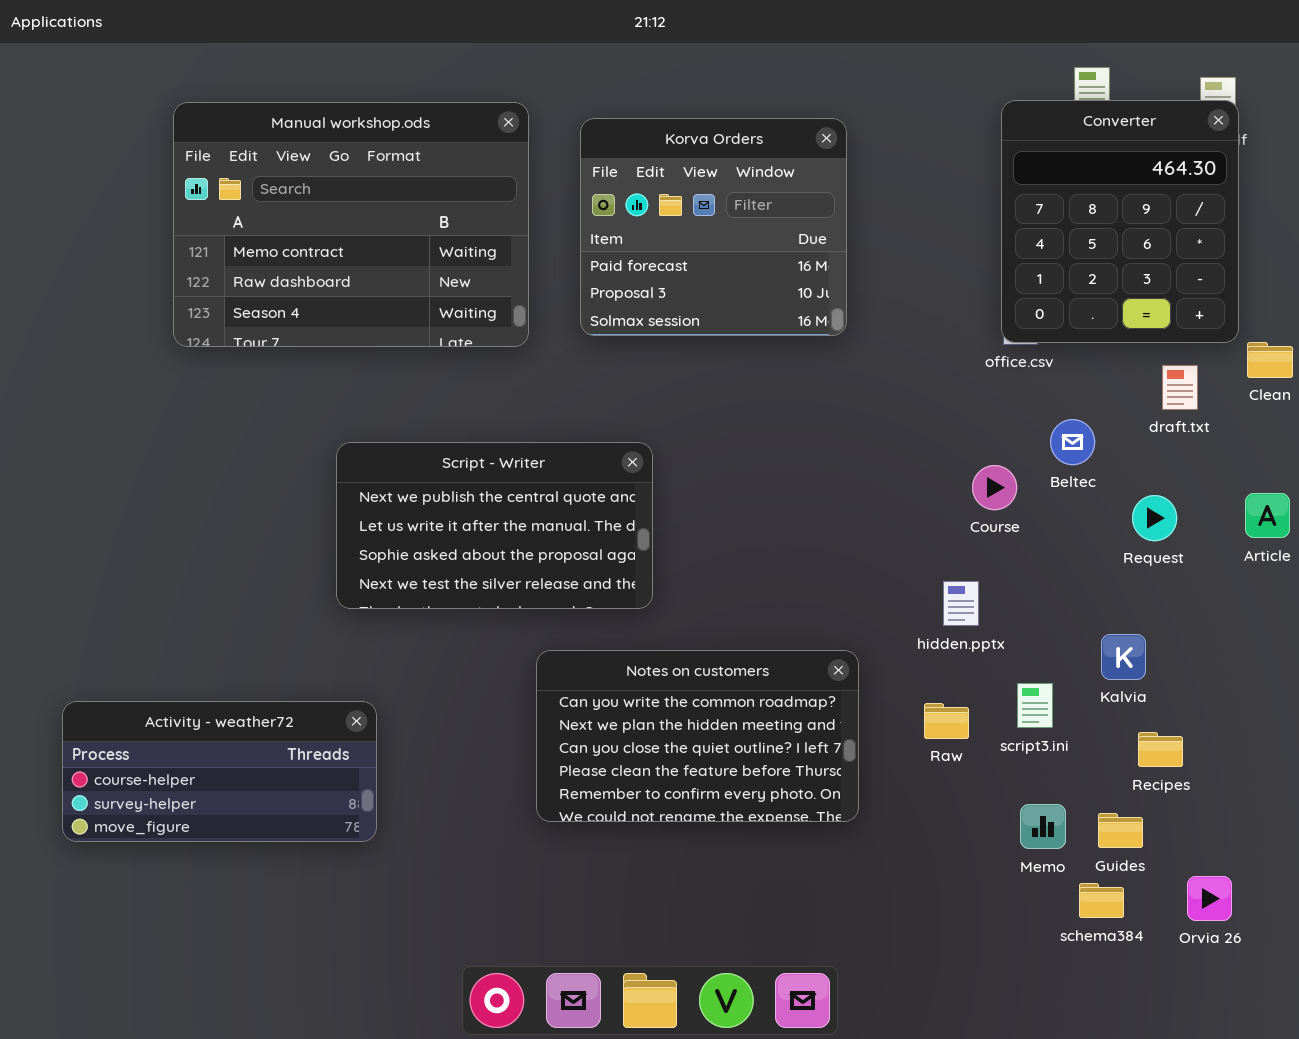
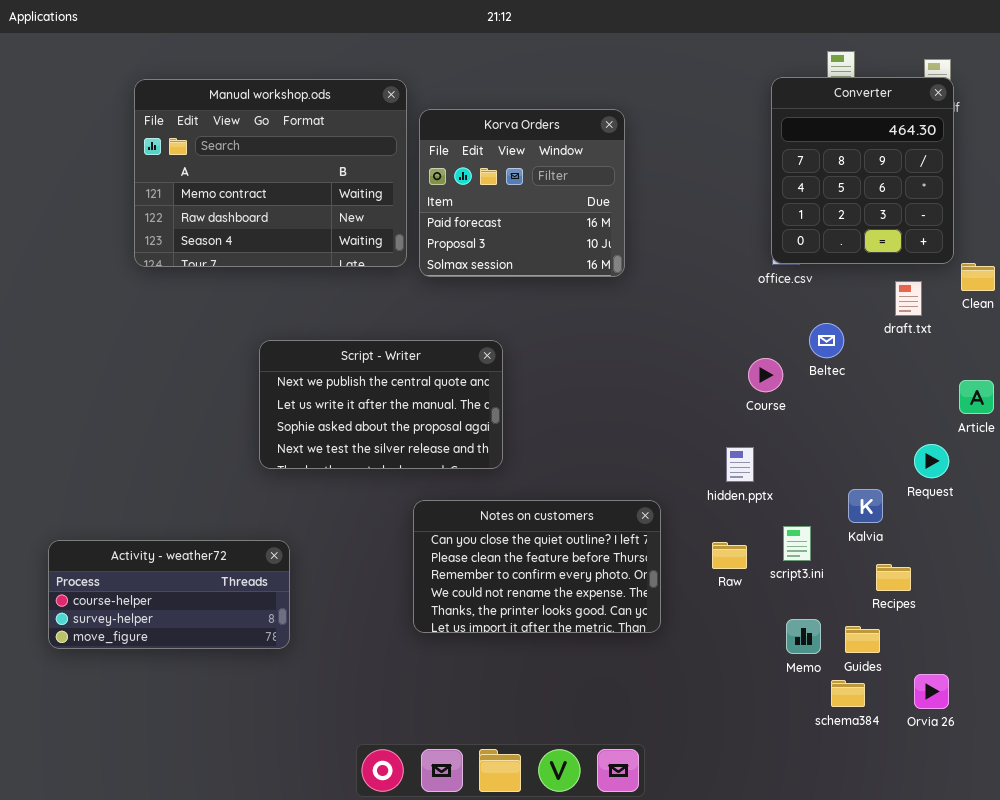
Korva Orders: [580,118,847,336] -> [419,109,625,277], moved
Request: [1132,495,1177,541] -> [914,444,949,478], moved
Notes on customers: [536,650,859,822] -> [413,500,661,633], scrolled down 2 rows

